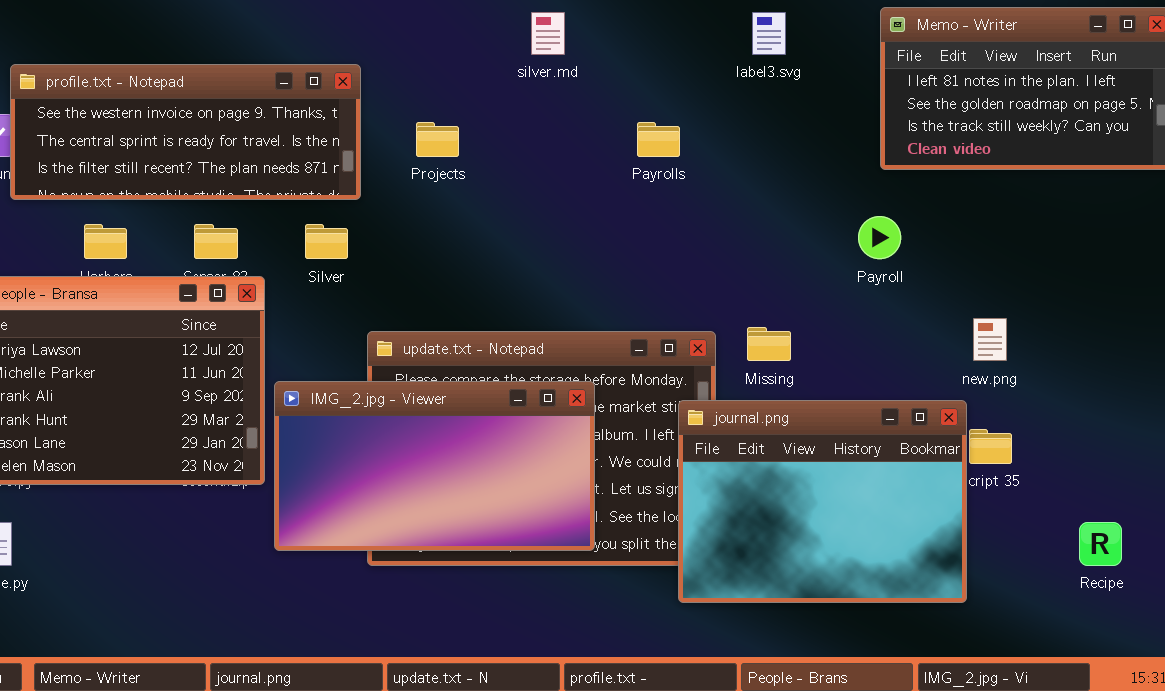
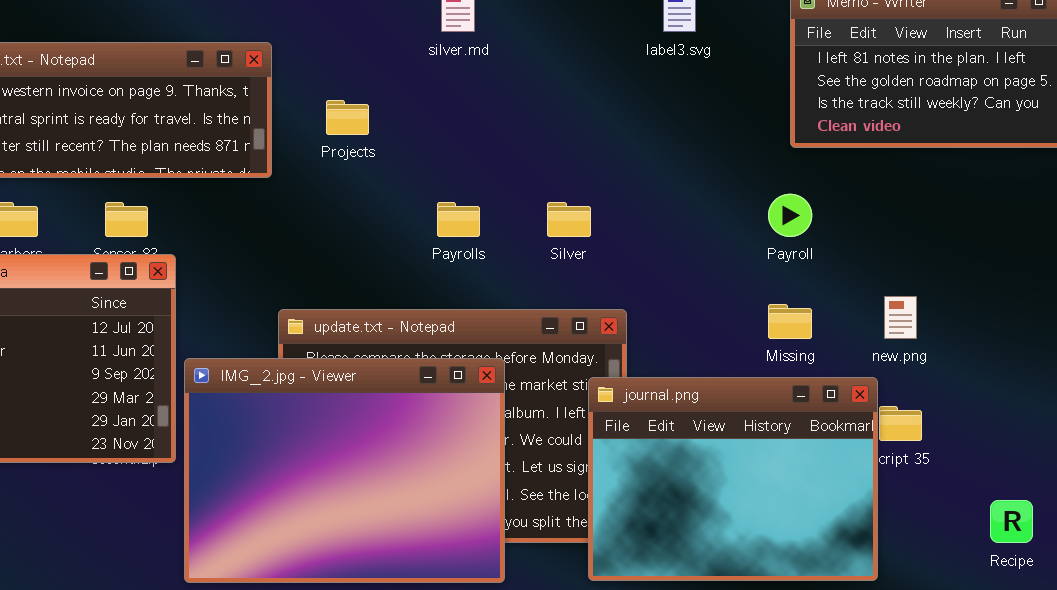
Payrolls: [637,122,680,157] -> [437,202,480,237], moved
Silver: [305,224,348,259] -> [547,202,591,237], moved
Missing: [747,327,791,361] -> [768,304,812,339], moved
IMG_2.jpg - Viewer: [274,381,595,551] -> [184,358,505,583], resized

